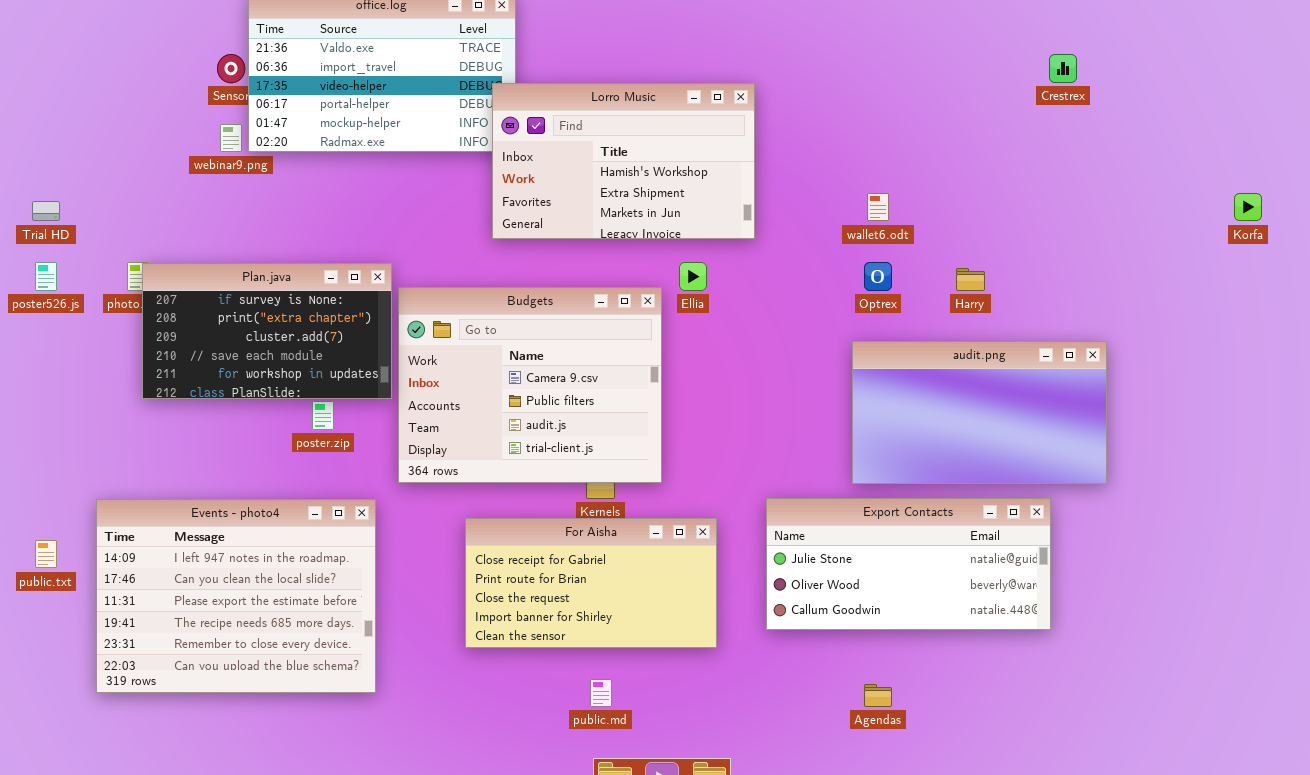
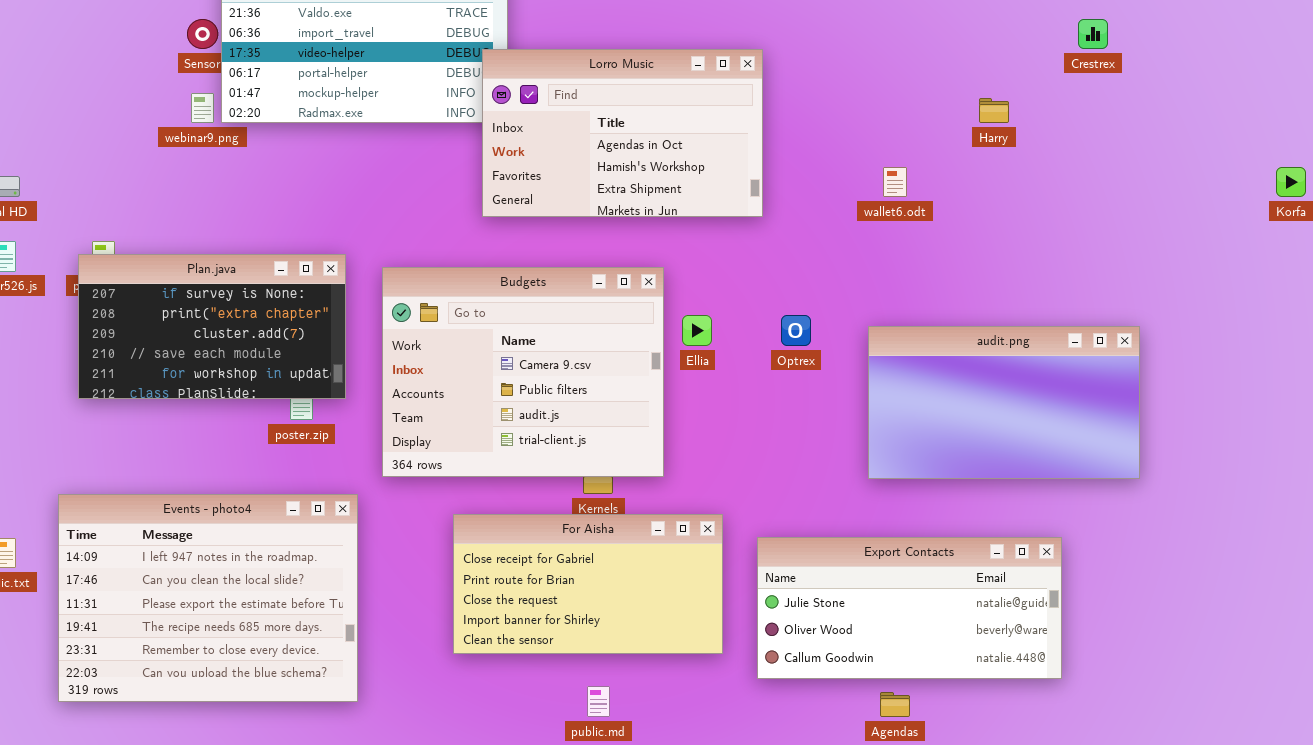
Lorro Music: [492,83,755,239] -> [482,49,763,217], scrolled up 1 row
Ellia: [679,262,707,291] -> [682,315,712,346], moved
Optrex: [864,262,892,291] -> [781,315,811,346], moved
Plan.java: [142,263,392,399] -> [78,254,346,399], moved
Harry: [956,268,985,291] -> [979,98,1009,123], moved
Export Contacts: [766,498,1051,630] -> [757,537,1062,679], moved

